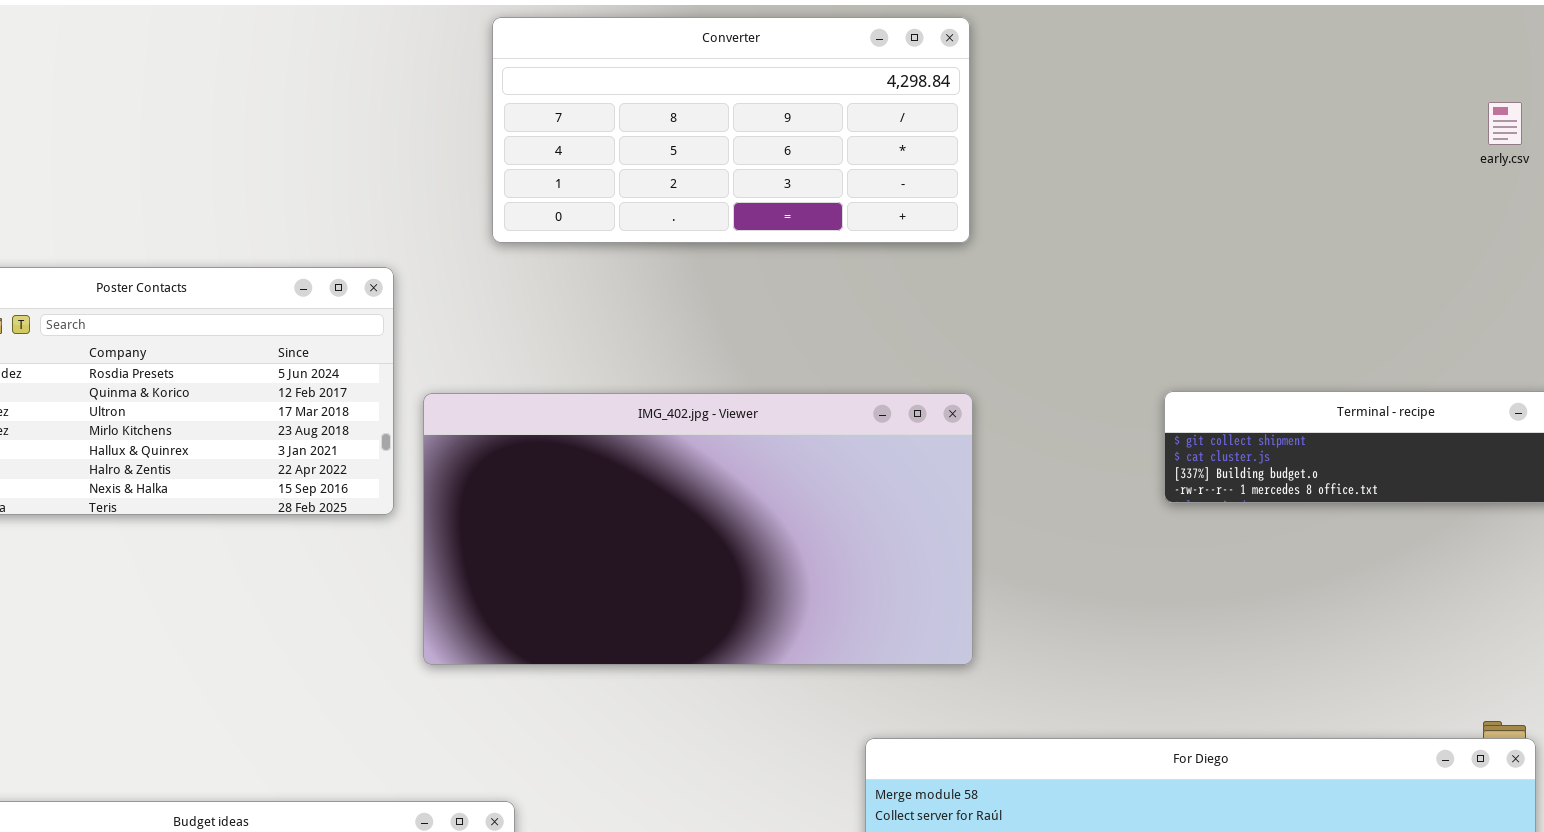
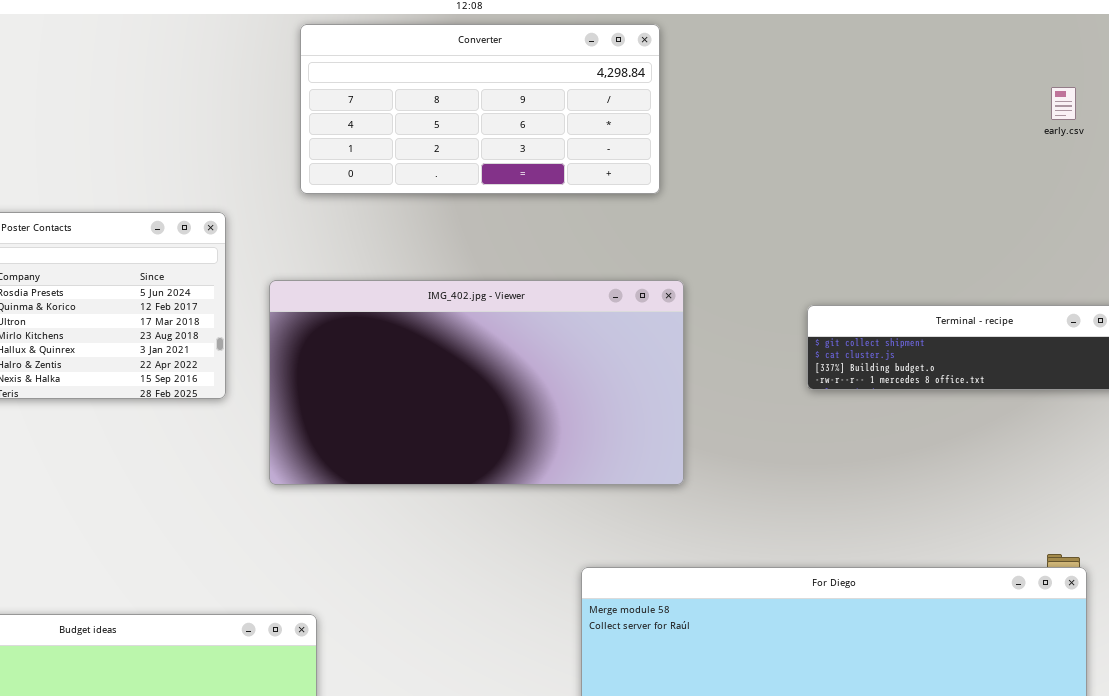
IMG_402.jpg - Viewer: [423,393,973,665] -> [269,280,684,485], moved

